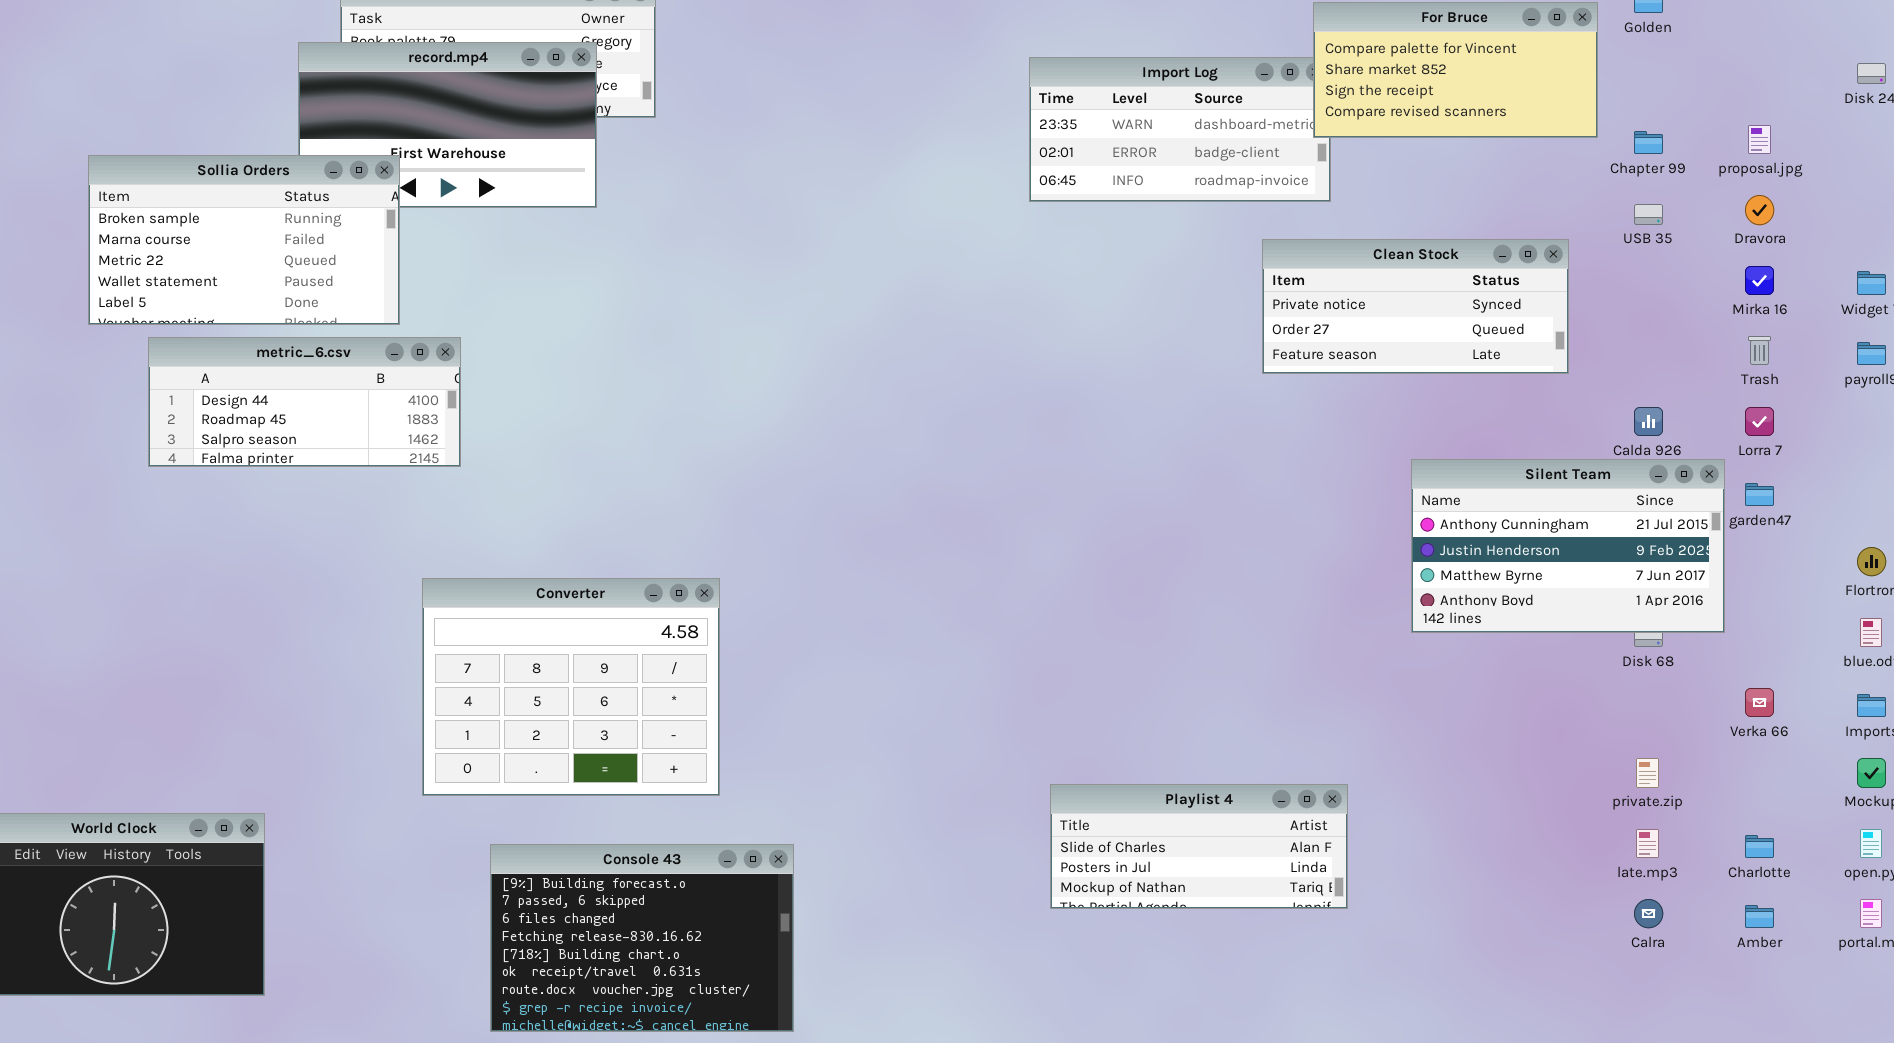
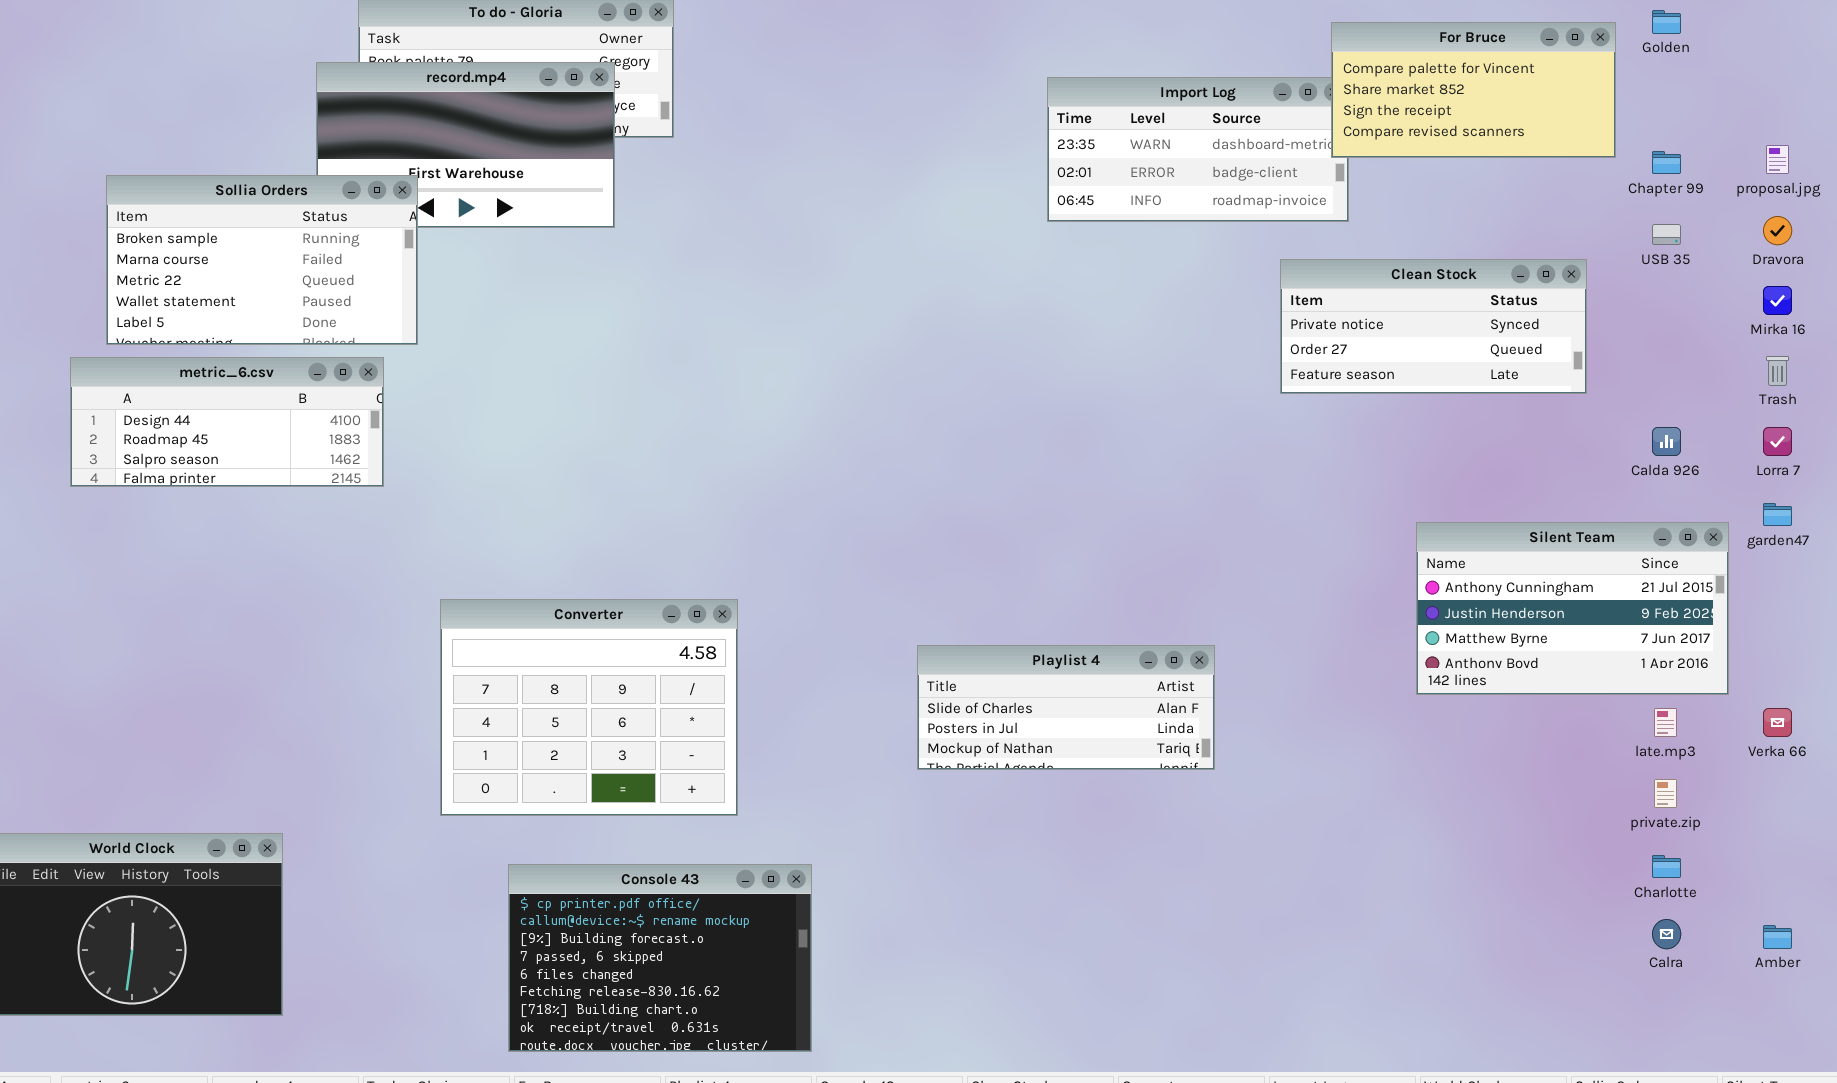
metric_6.csv: [148,337,461,467] -> [70,357,384,487], moved
Silent Team: [1411,459,1725,633] -> [1416,522,1729,695], moved
Playlist 4: [1050,784,1348,909] -> [917,645,1215,770], moved
late.mp3: [1636,829,1659,858] -> [1654,708,1677,737], moved
Charlotte: [1745,835,1774,858] -> [1652,855,1681,878], moved
Console 43: [490,844,794,1032] -> [508,864,812,1052], scrolled up 2 rows

